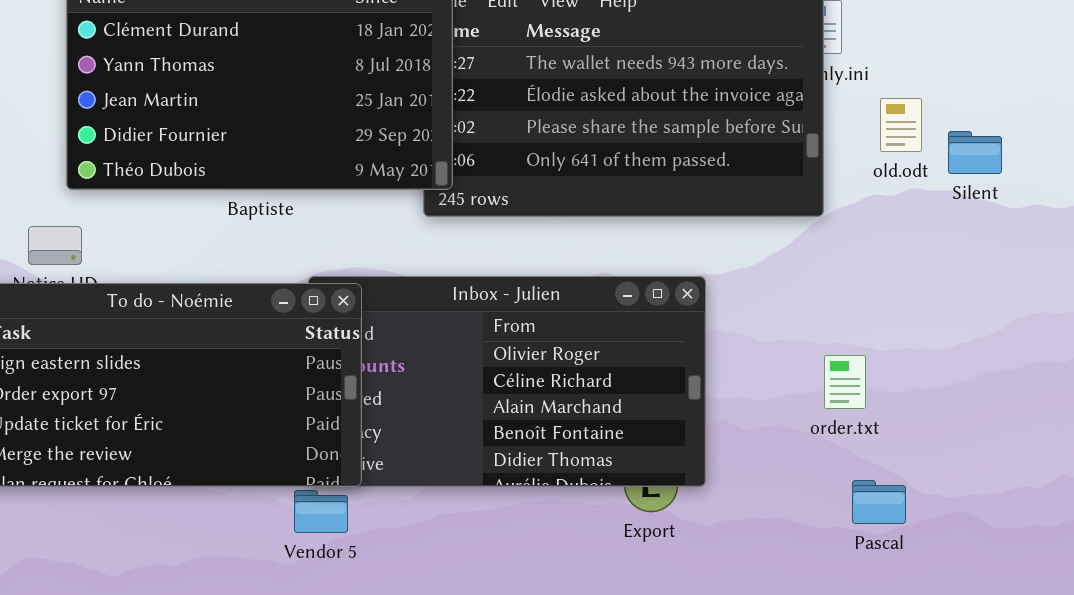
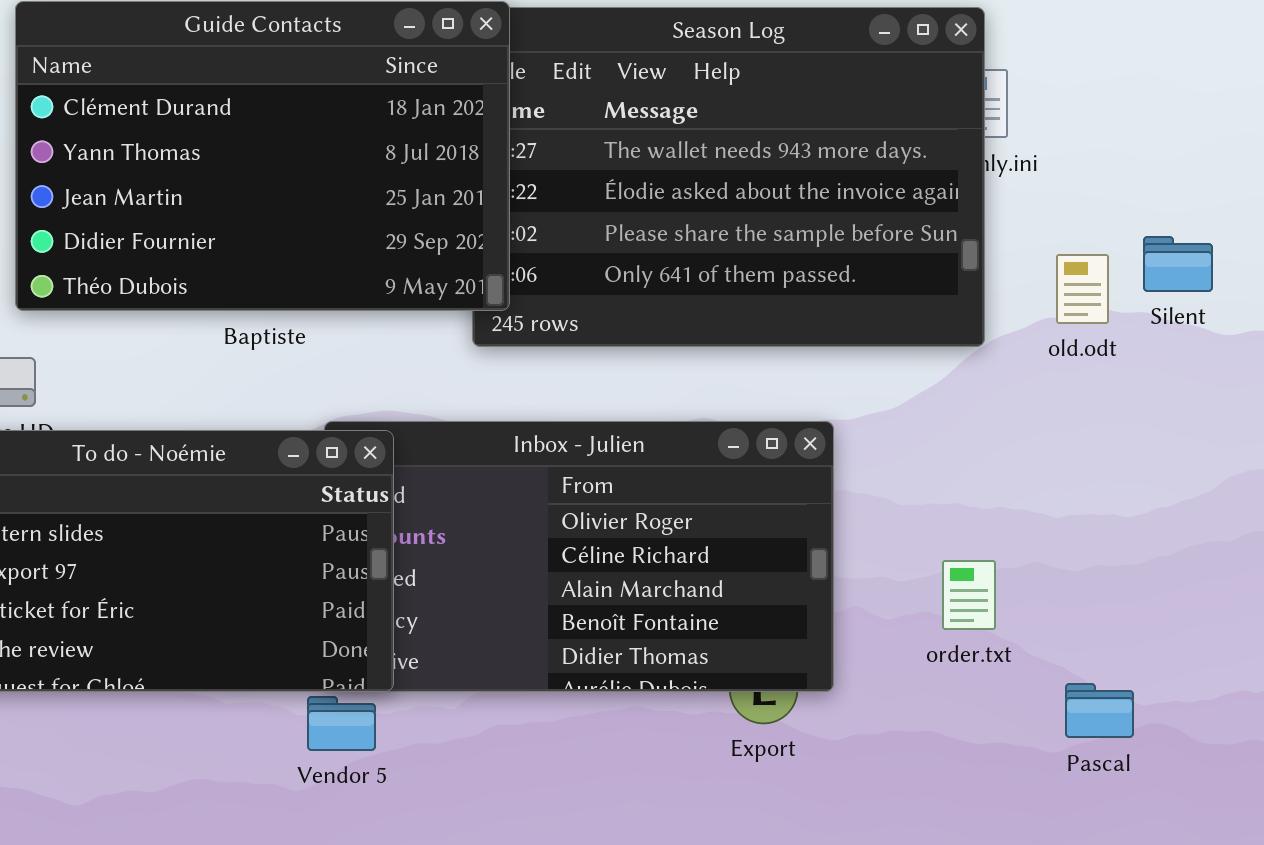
old.odt: [880,98,922,152] -> [1056,254,1109,324], moved
order.txt: [824,355,866,409] -> [942,560,996,630], moved
Pascal: [852,480,906,524] -> [1065,683,1134,738], moved

